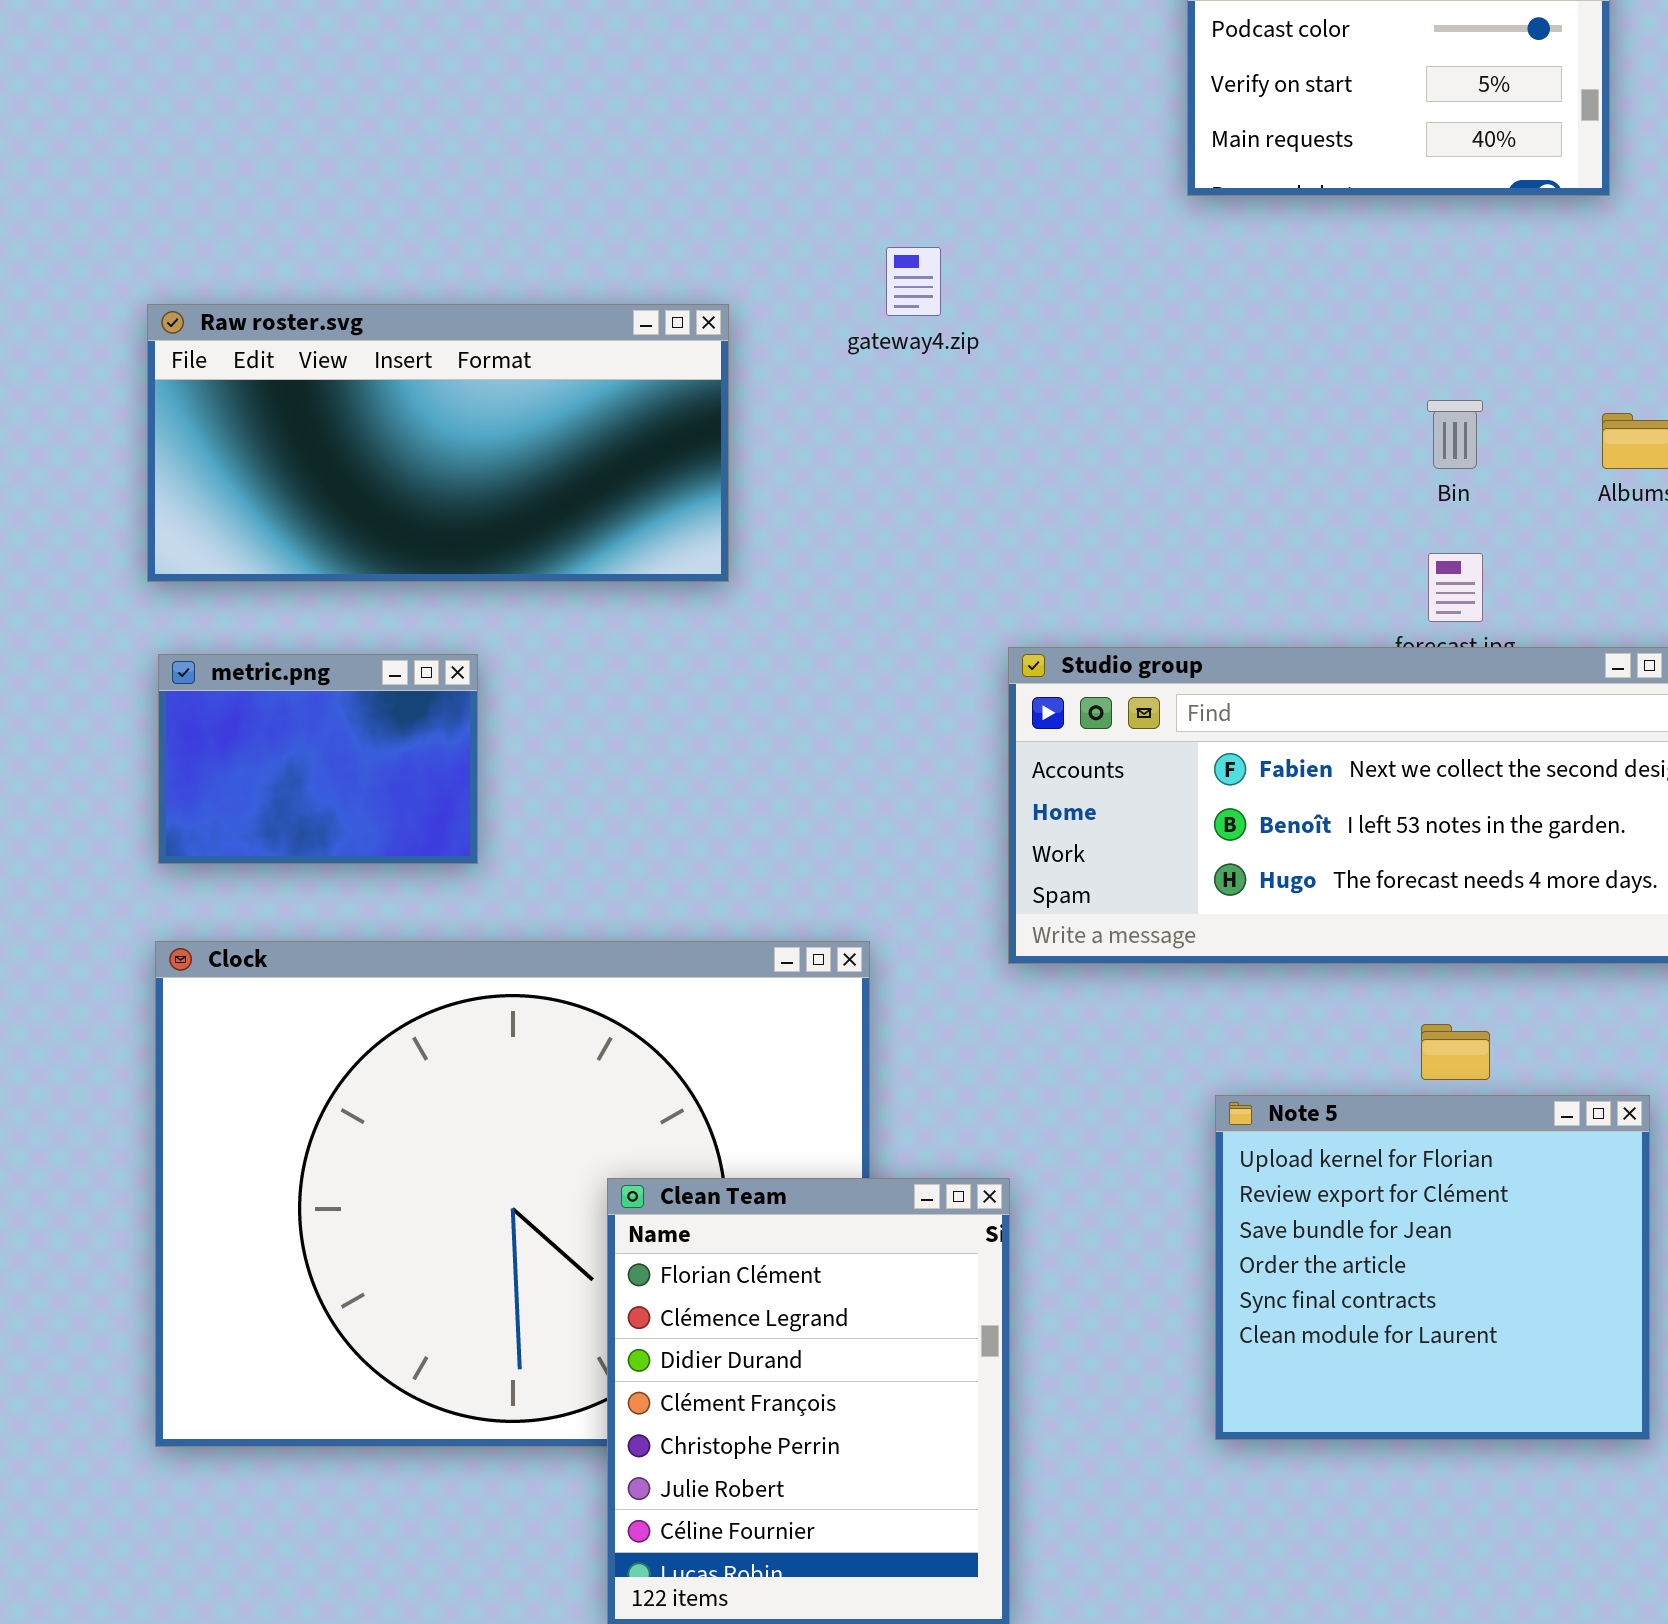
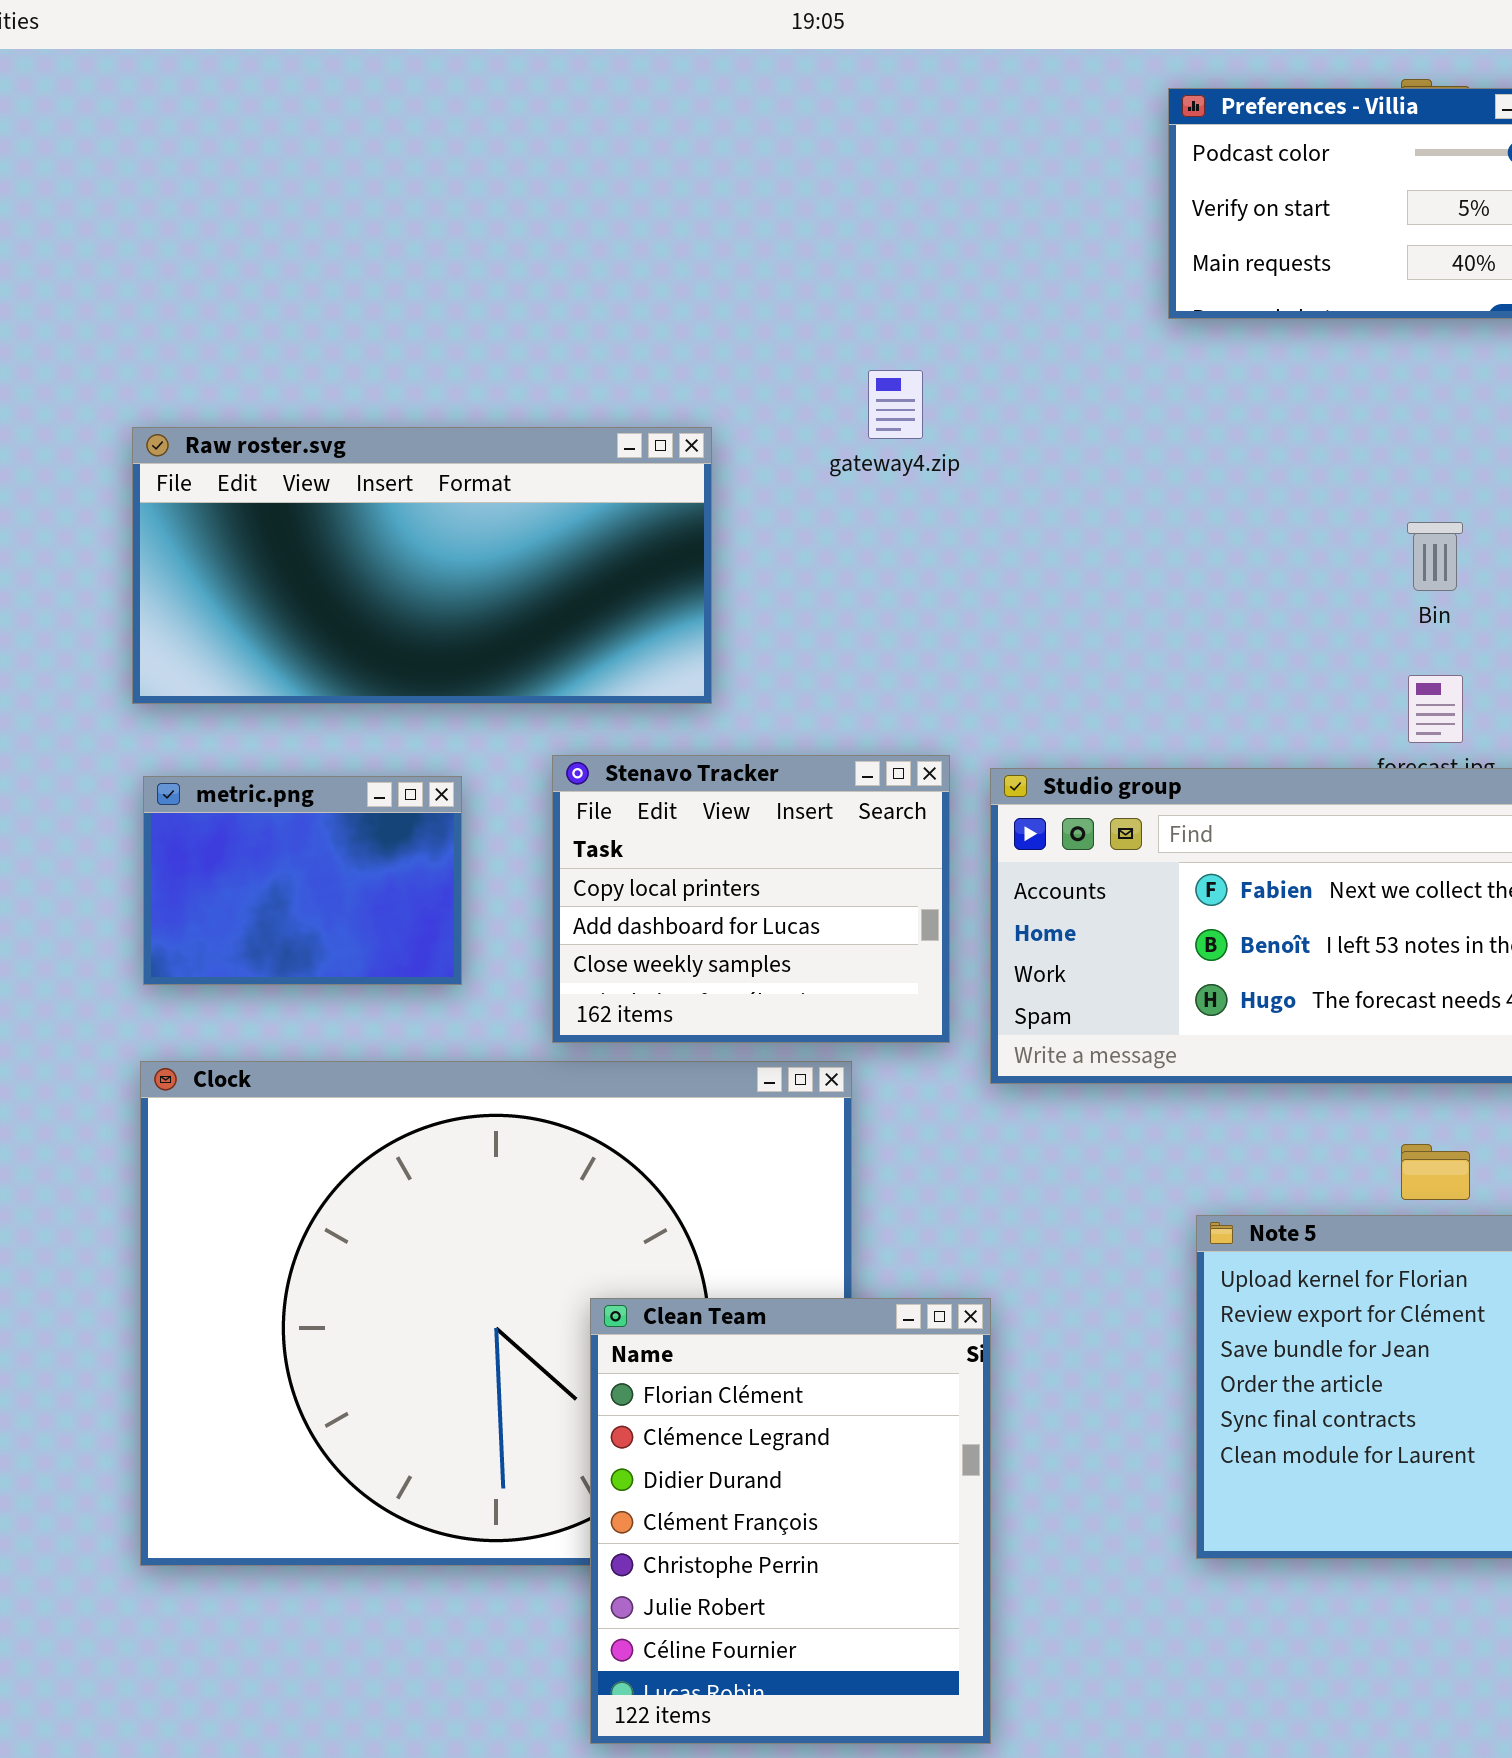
Stenavo Tracker: none -> [552,755,950,1043], opened

